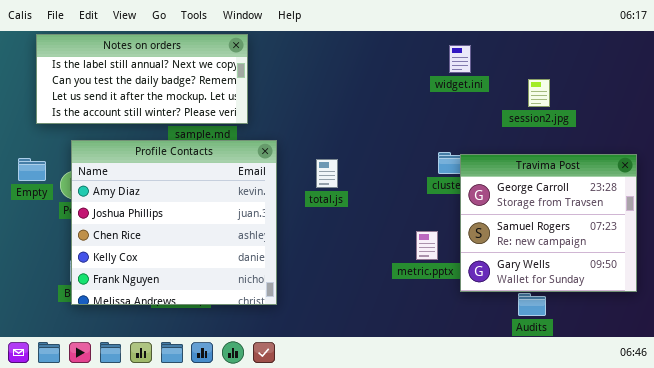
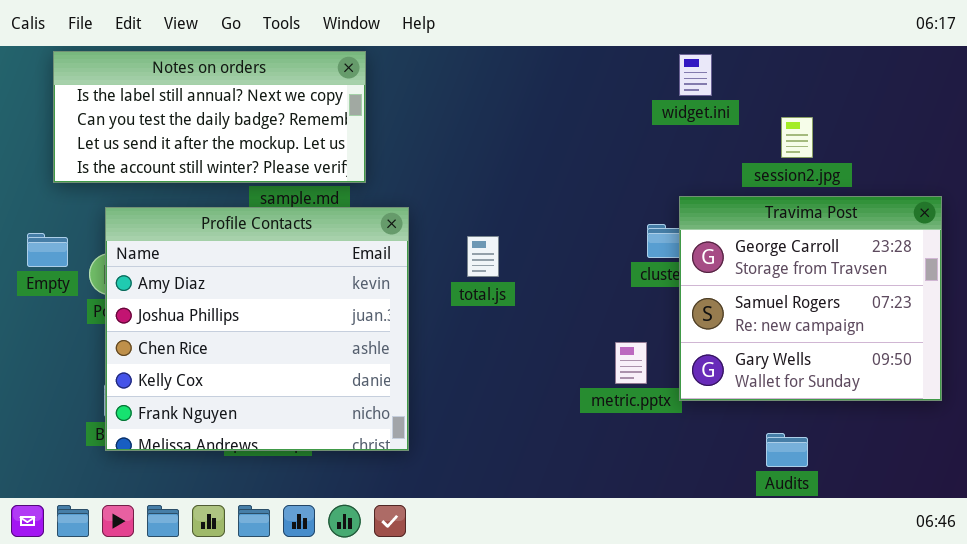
widget.ini: [449,45,471,73] -> [679,54,712,96], moved
Travima Post: [460,154,637,292] -> [679,196,942,401], moved

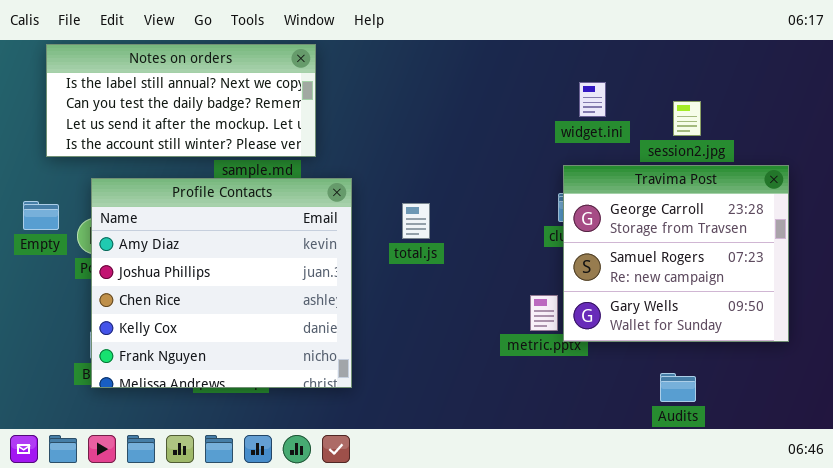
widget.ini: [679,54,712,96] -> [579,82,606,117], moved
Travima Post: [679,196,942,401] -> [563,165,789,342], moved

